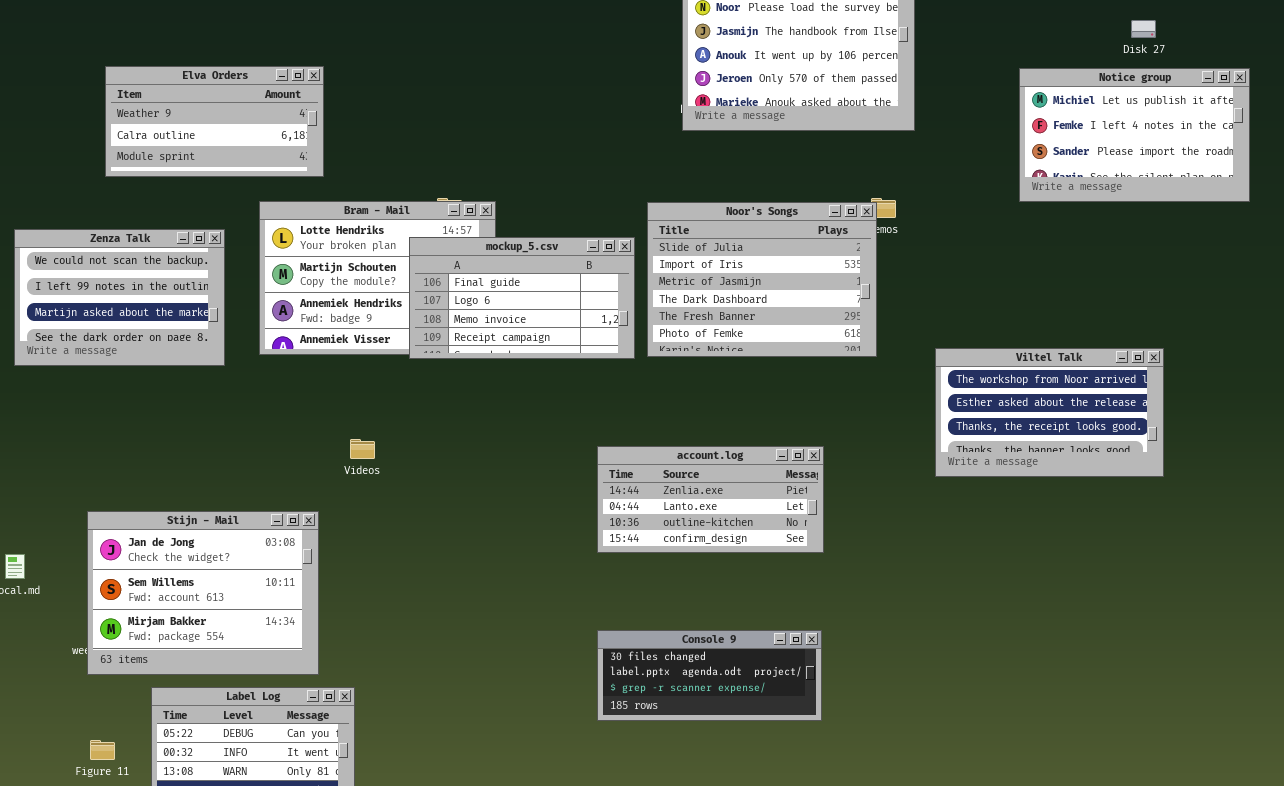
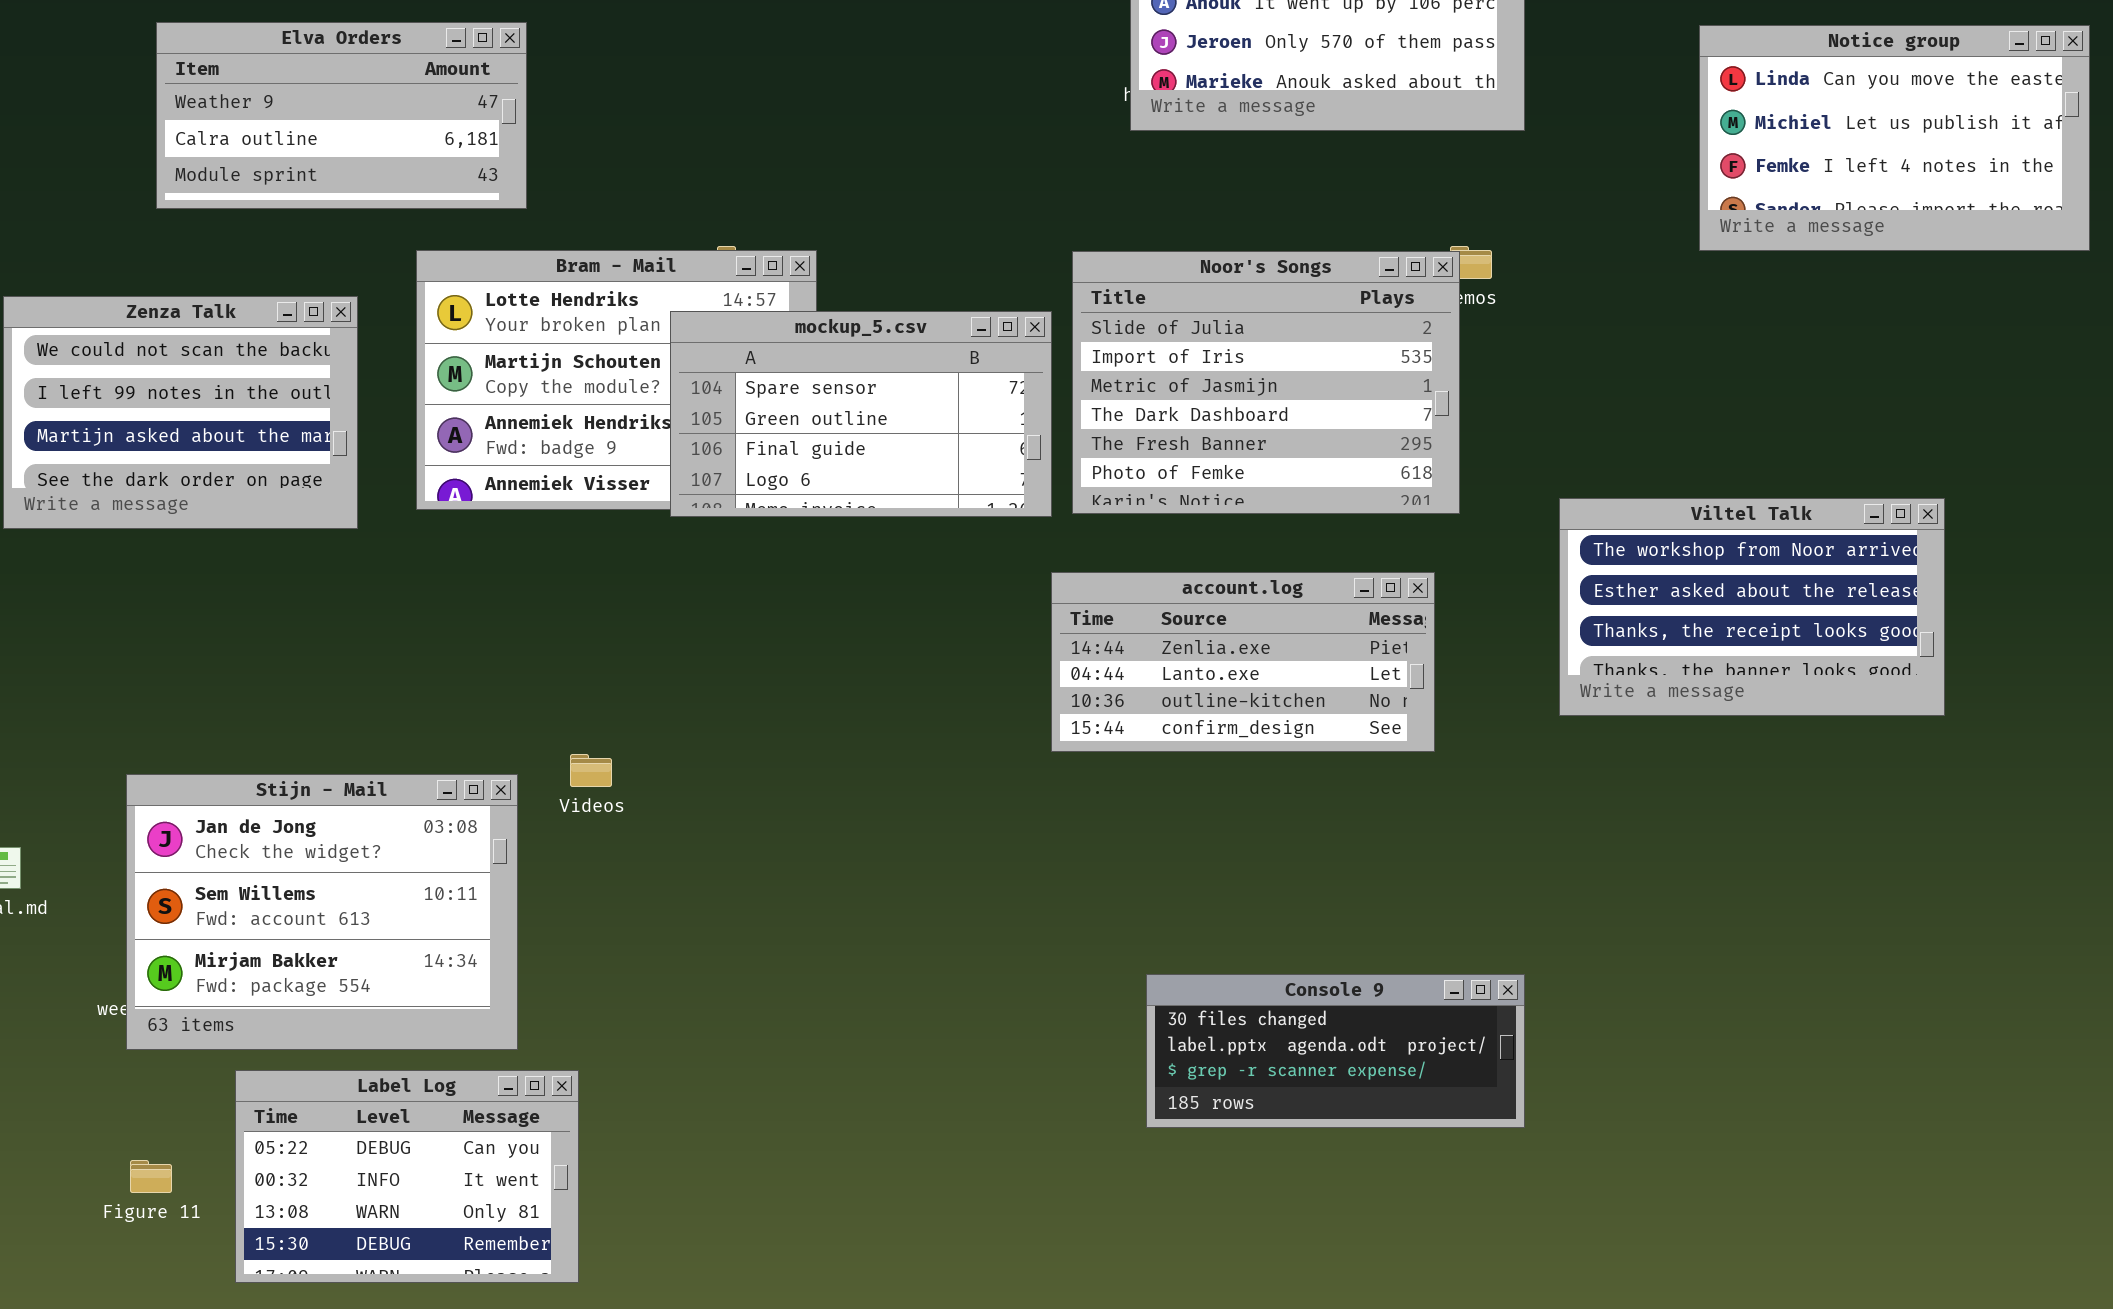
Notice group: [1019,68,1250,202] -> [1699,25,2090,251], scrolled up 1 row
mockup_5.csv: [409,237,635,359] -> [670,311,1052,517], scrolled up 2 rows
Videos: [350,439,375,459] -> [570,754,612,787], moved
account.log: [597,446,824,553] -> [1051,572,1435,752], moved
Console 9: [597,630,822,721] -> [1146,974,1525,1128], moved

